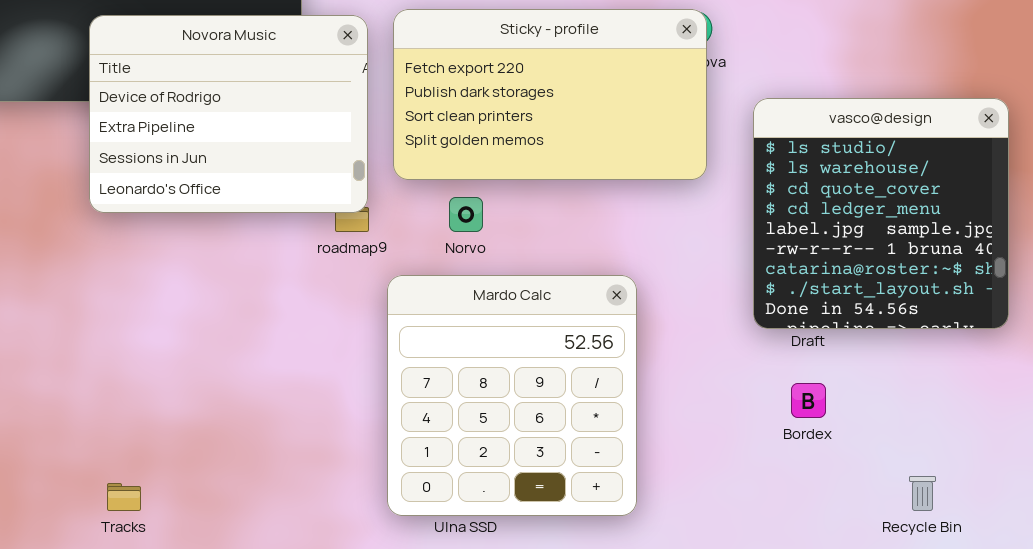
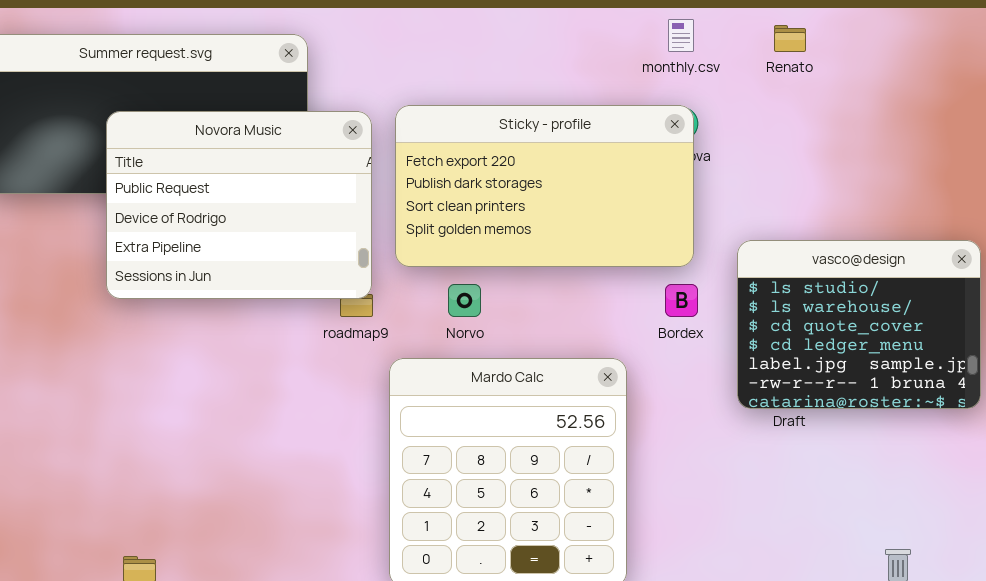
Novora Music: [89,15,368,213] -> [106,111,372,299], scrolled up 1 row
vasco@design: [753,98,1009,329] -> [737,240,981,409], resized
Bordex: [791,383,826,418] -> [665,284,698,317], moved

